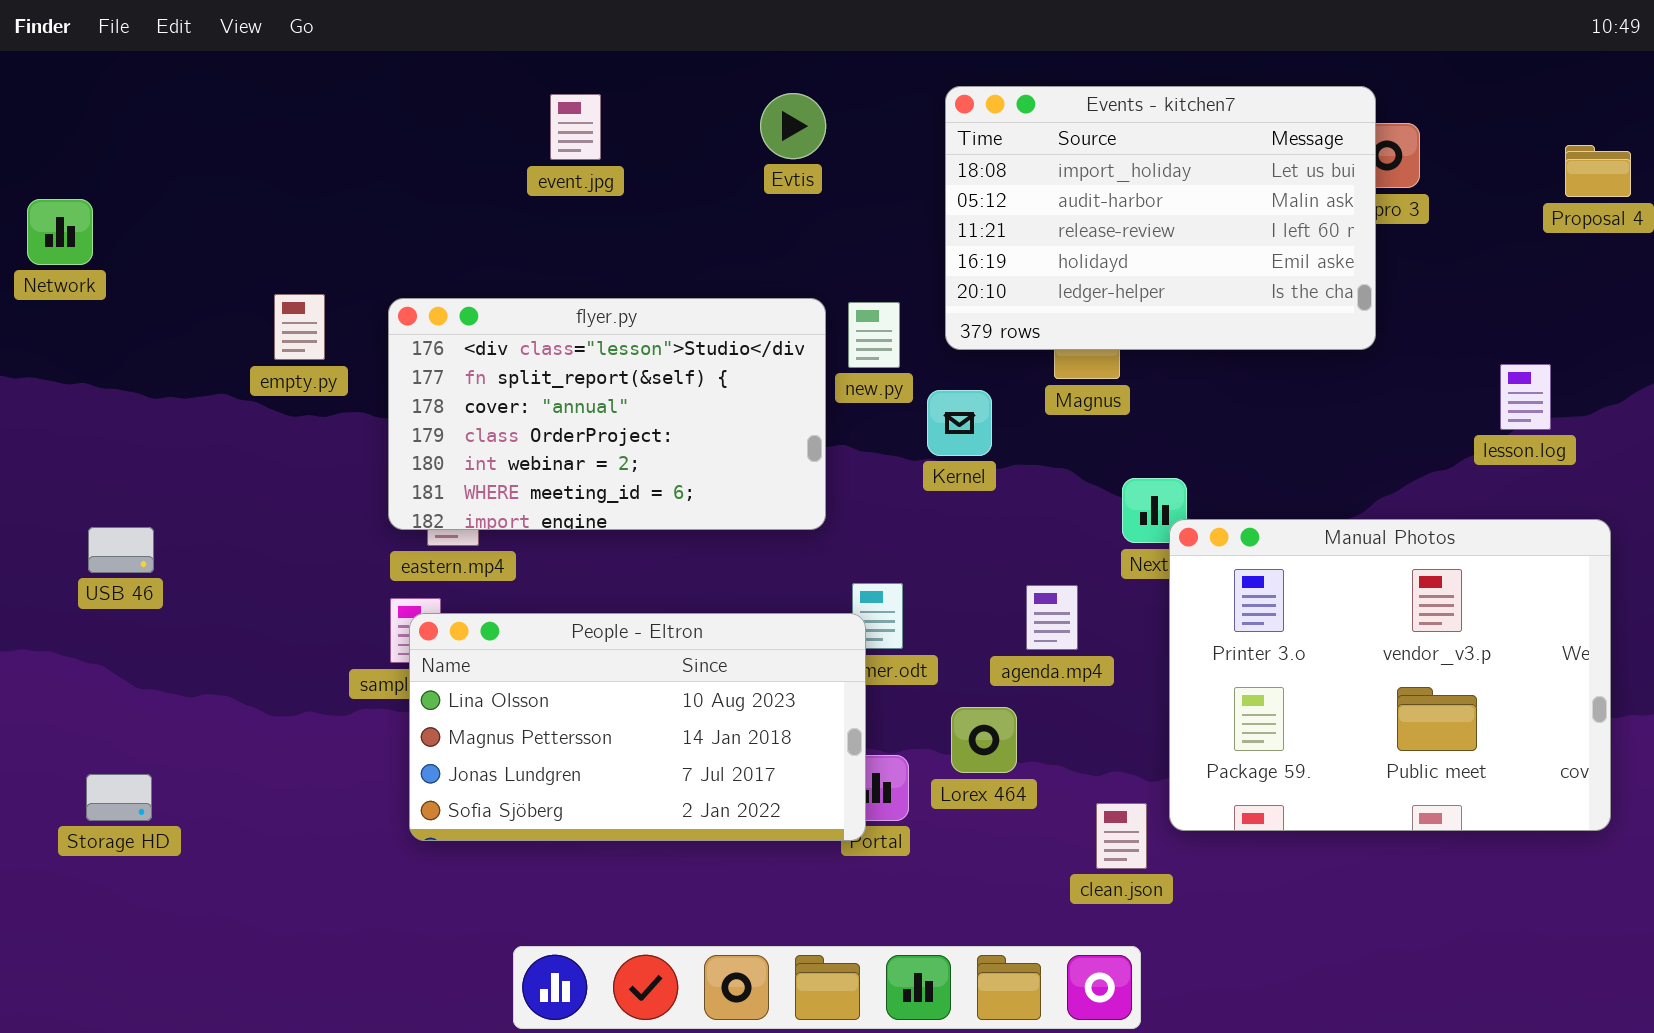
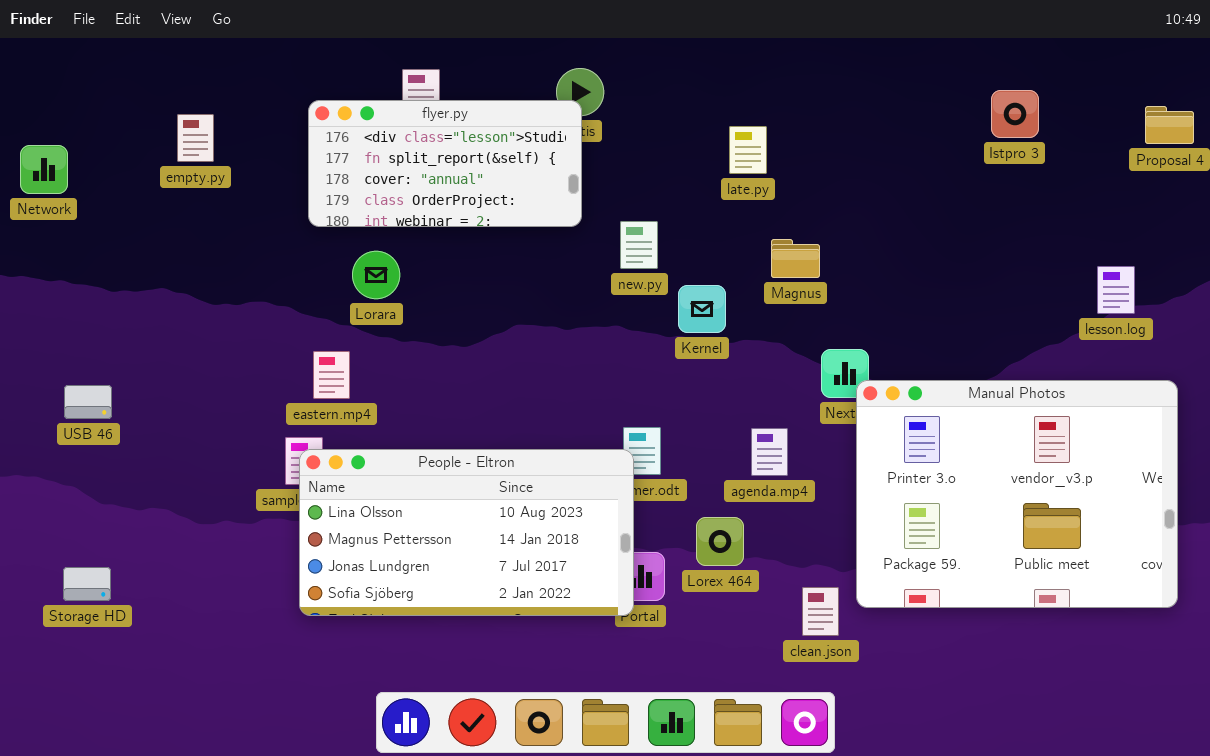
Events - kitchen7: [945,86,1376,350] -> none, closed
empty.py: [274,294,325,360] -> [177,114,214,162], moved
flyer.py: [388,298,826,530] -> [308,100,582,227], moved, resized

